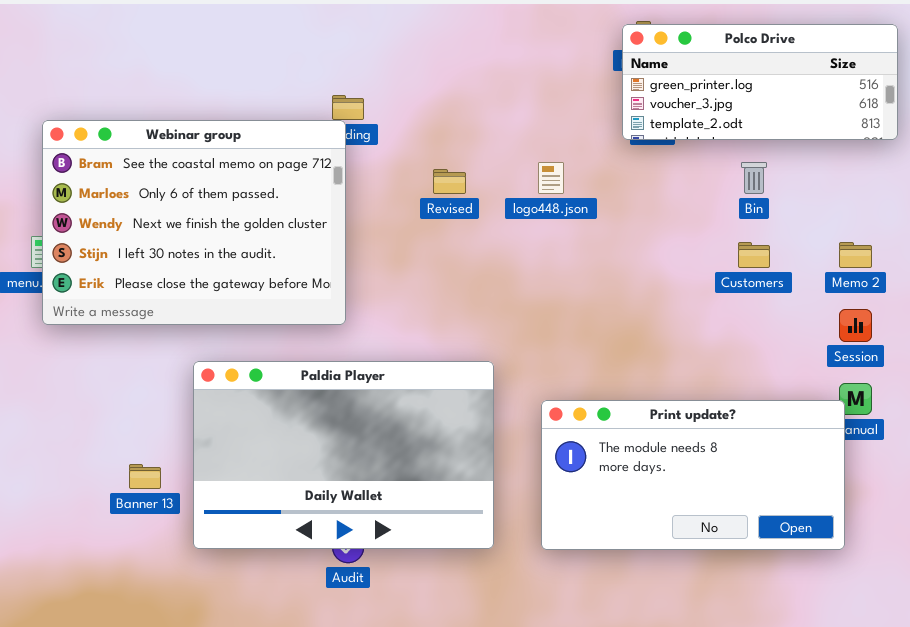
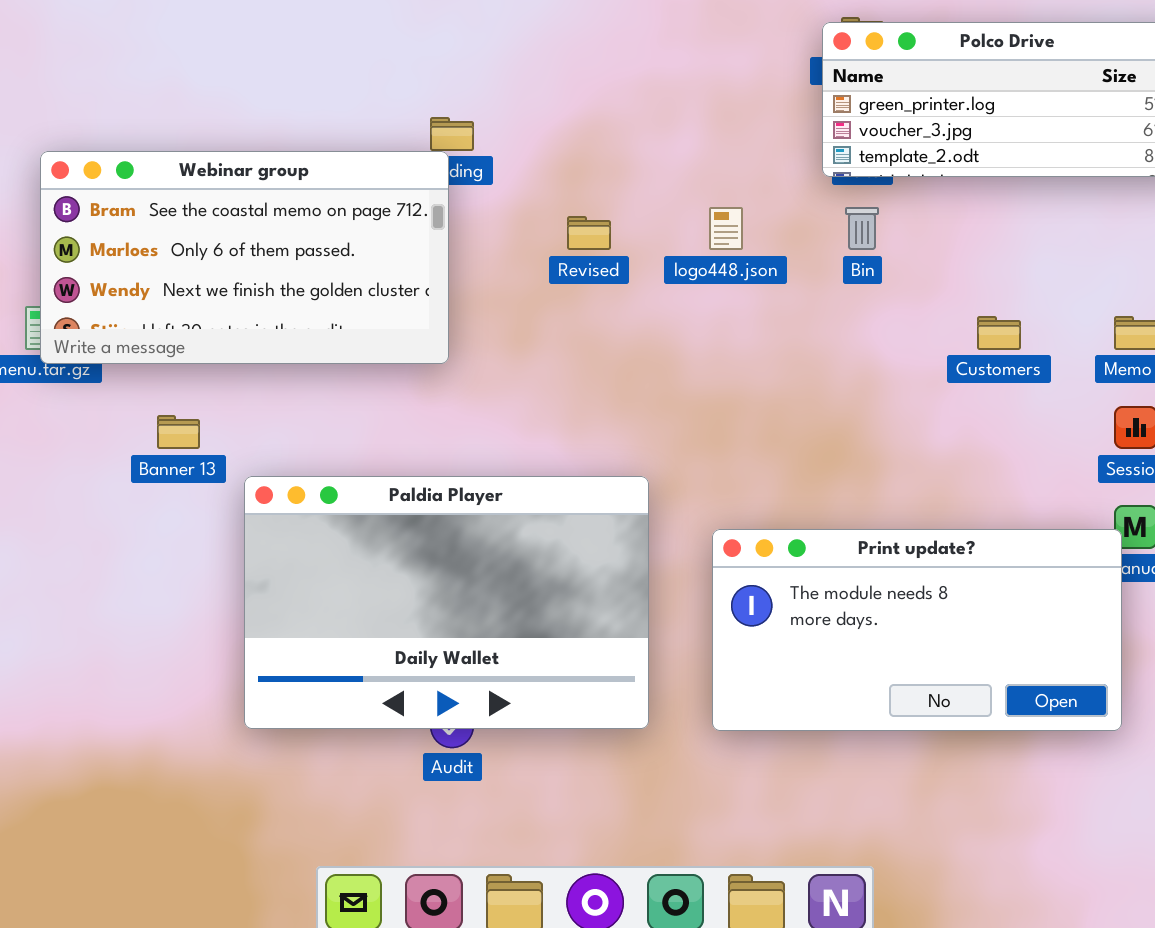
Webinar group: [42,120,346,325] -> [40,151,449,364], resized
Bin: [741,162,767,194] -> [845,207,879,250], moved
Banner 13: [129,464,161,489] -> [157,415,200,449], moved

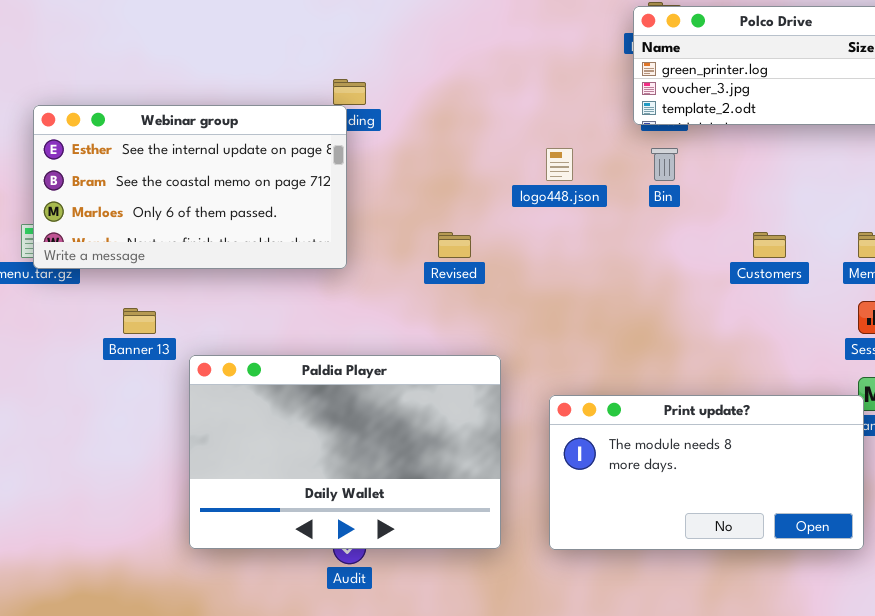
Webinar group: [40,151,449,364] -> [33,105,347,269], scrolled up 1 row
Revised: [567,216,611,250] -> [438,232,471,258], moved

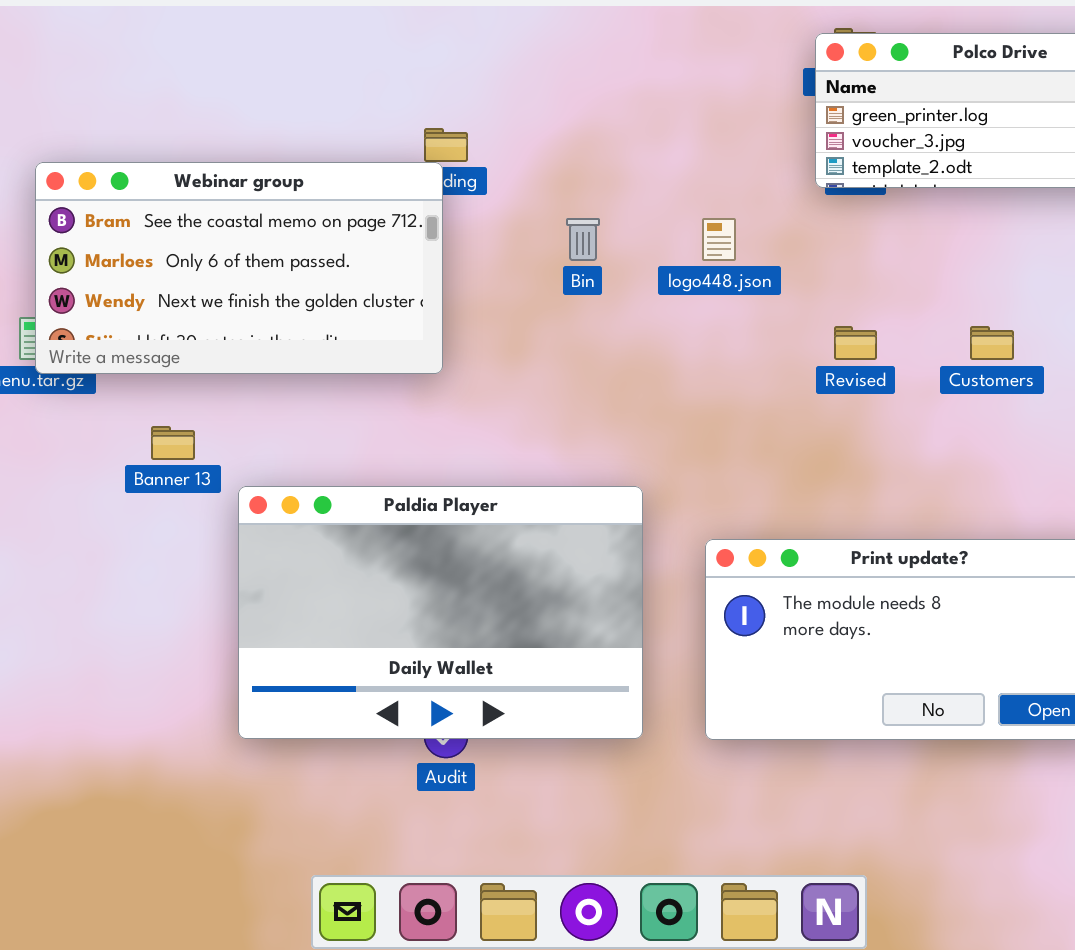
Webinar group: [33,105,347,269] -> [35,162,443,374], scrolled down 1 row
Bin: [651,148,678,181] -> [566,218,600,261], moved
Revised: [438,232,471,258] -> [834,326,877,360], moved

